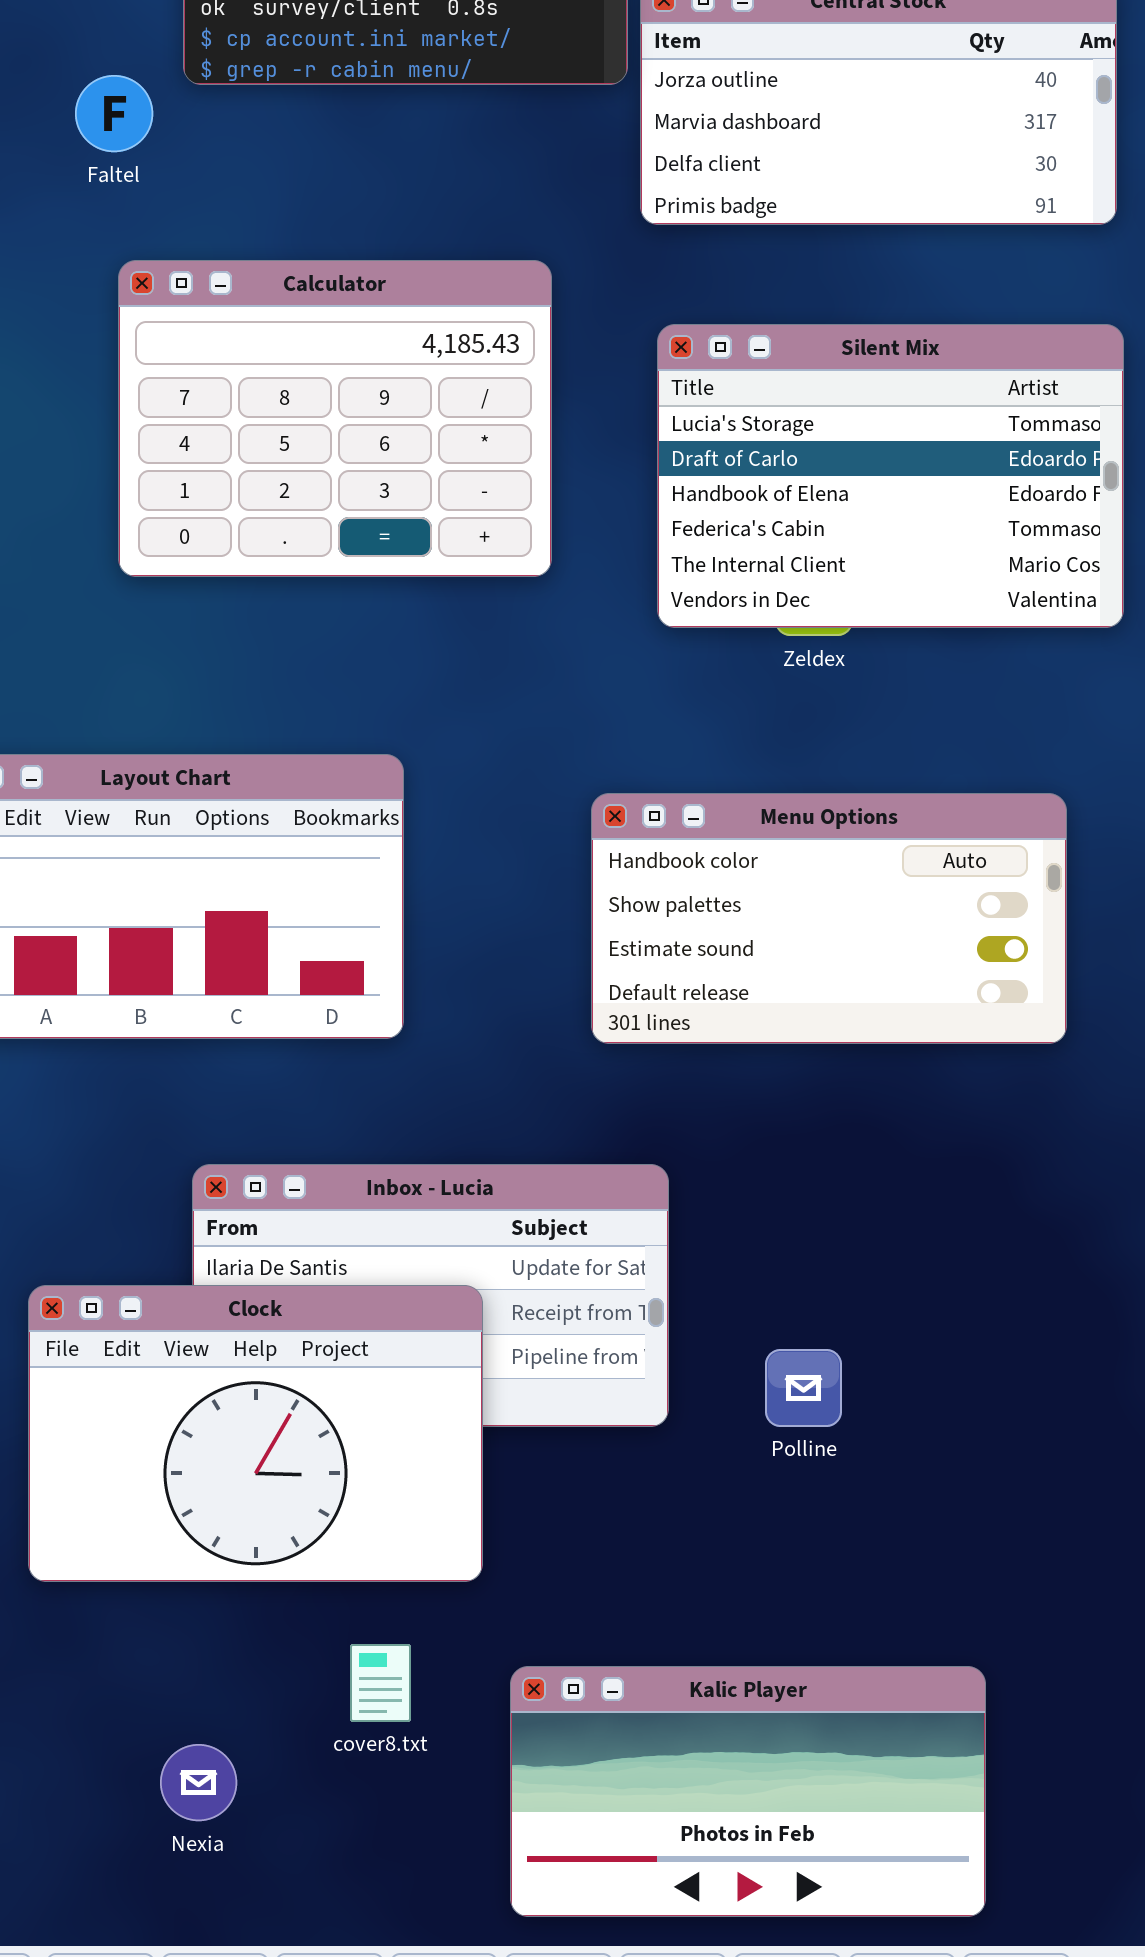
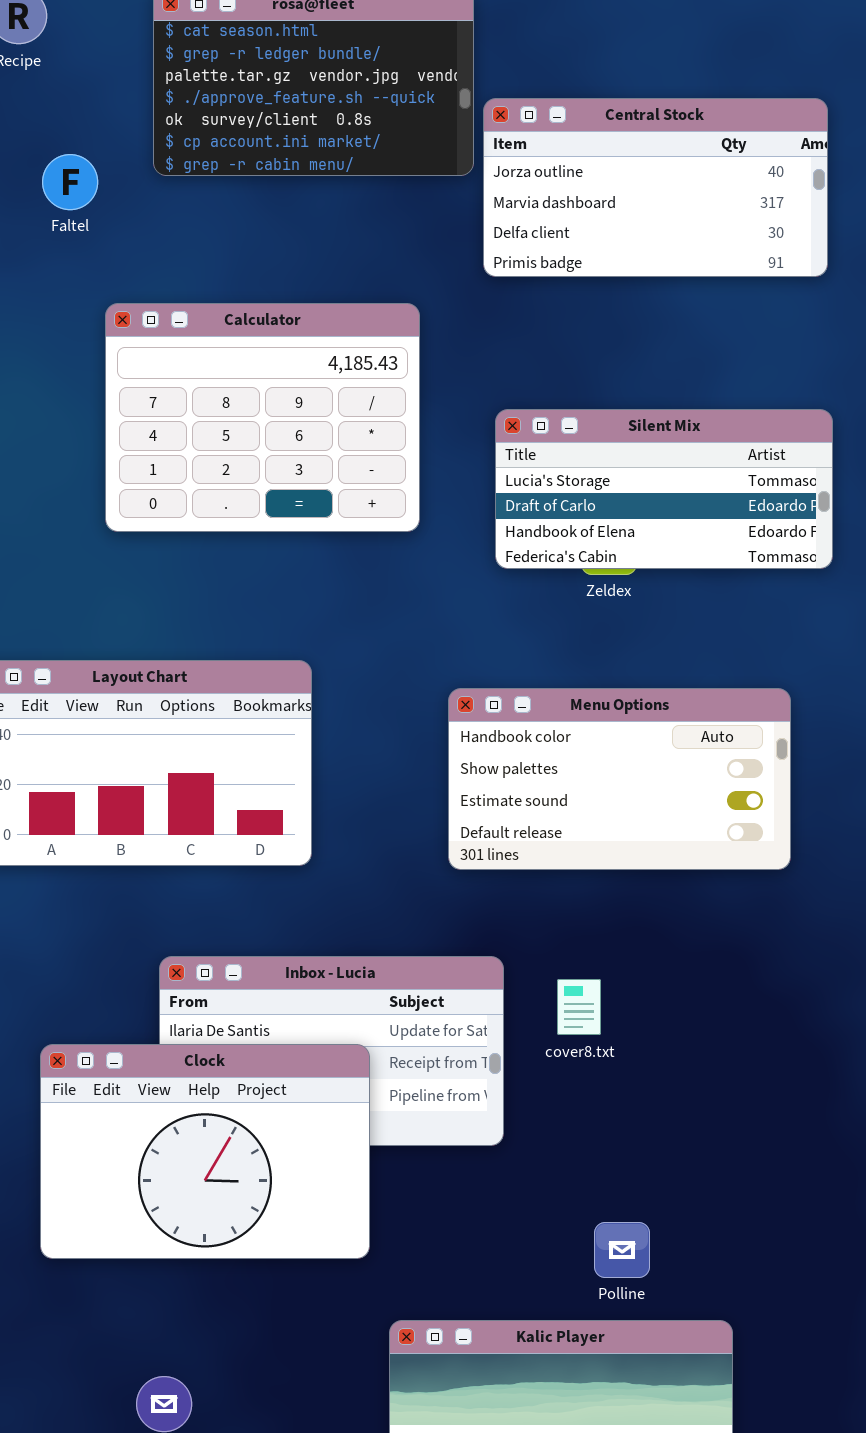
Faltel: [75,75,153,152] -> [42,154,98,210], moved
Silent Mix: [657,324,1124,628] -> [495,409,833,569], resized
Polline: [765,1349,842,1427] -> [594,1222,650,1278], moved
cover8.txt: [350,1644,411,1722] -> [557,979,601,1035], moved

